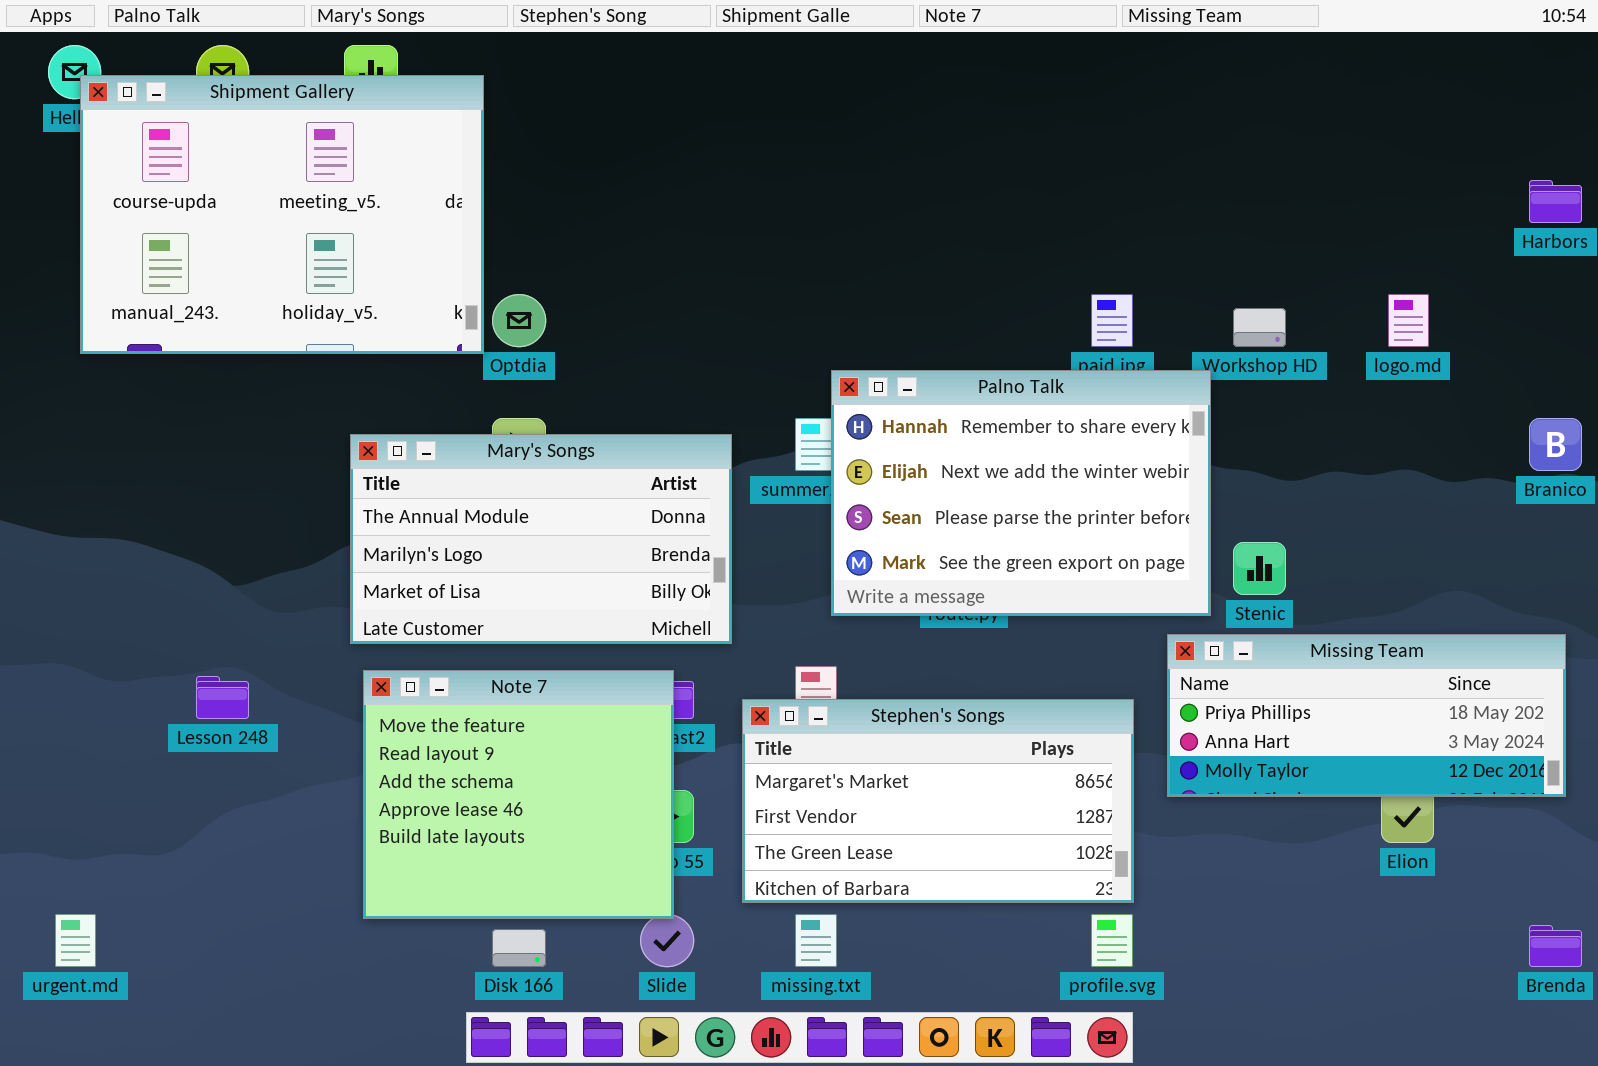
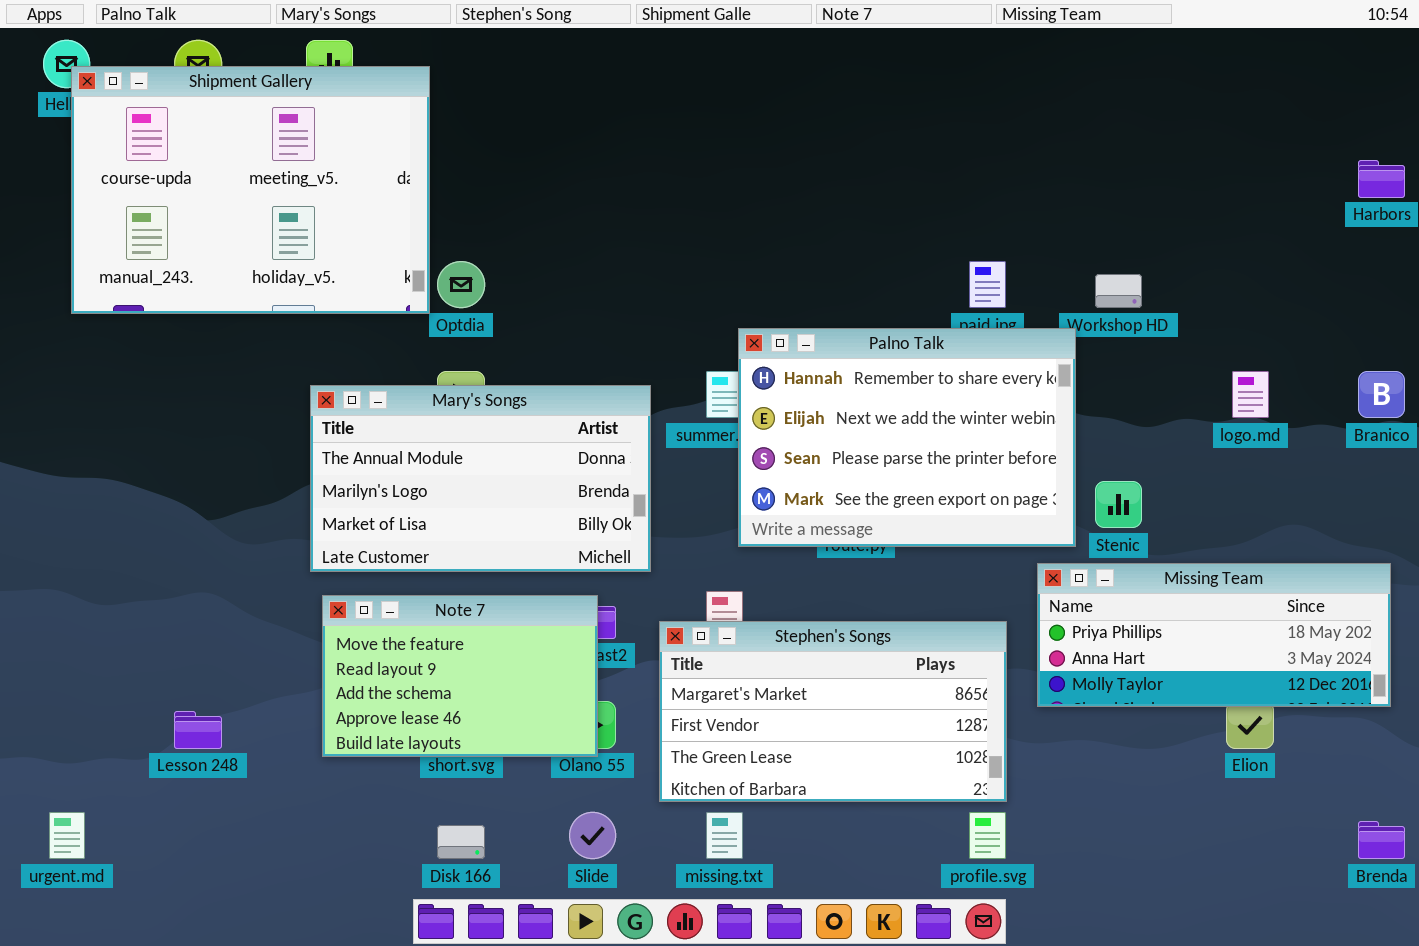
logo.md: [1388,294,1429,347] -> [1232,371,1269,418], moved
Note 7: [363,670,674,919] -> [322,595,598,757], resized
Lesson 248: [196,676,249,719] -> [174,711,222,749], moved

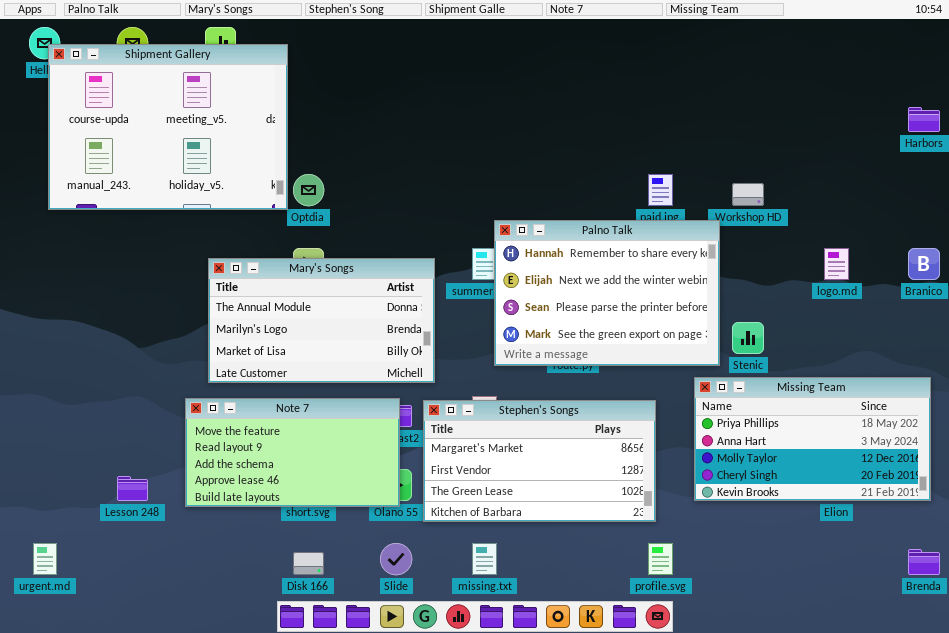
Missing Team: [1037,563,1391,707] -> [694,377,931,501], resized
Note 7: [322,595,598,757] -> [185,398,400,507], resized
Stephen's Songs: [659,621,1007,802] -> [423,400,656,522], moved

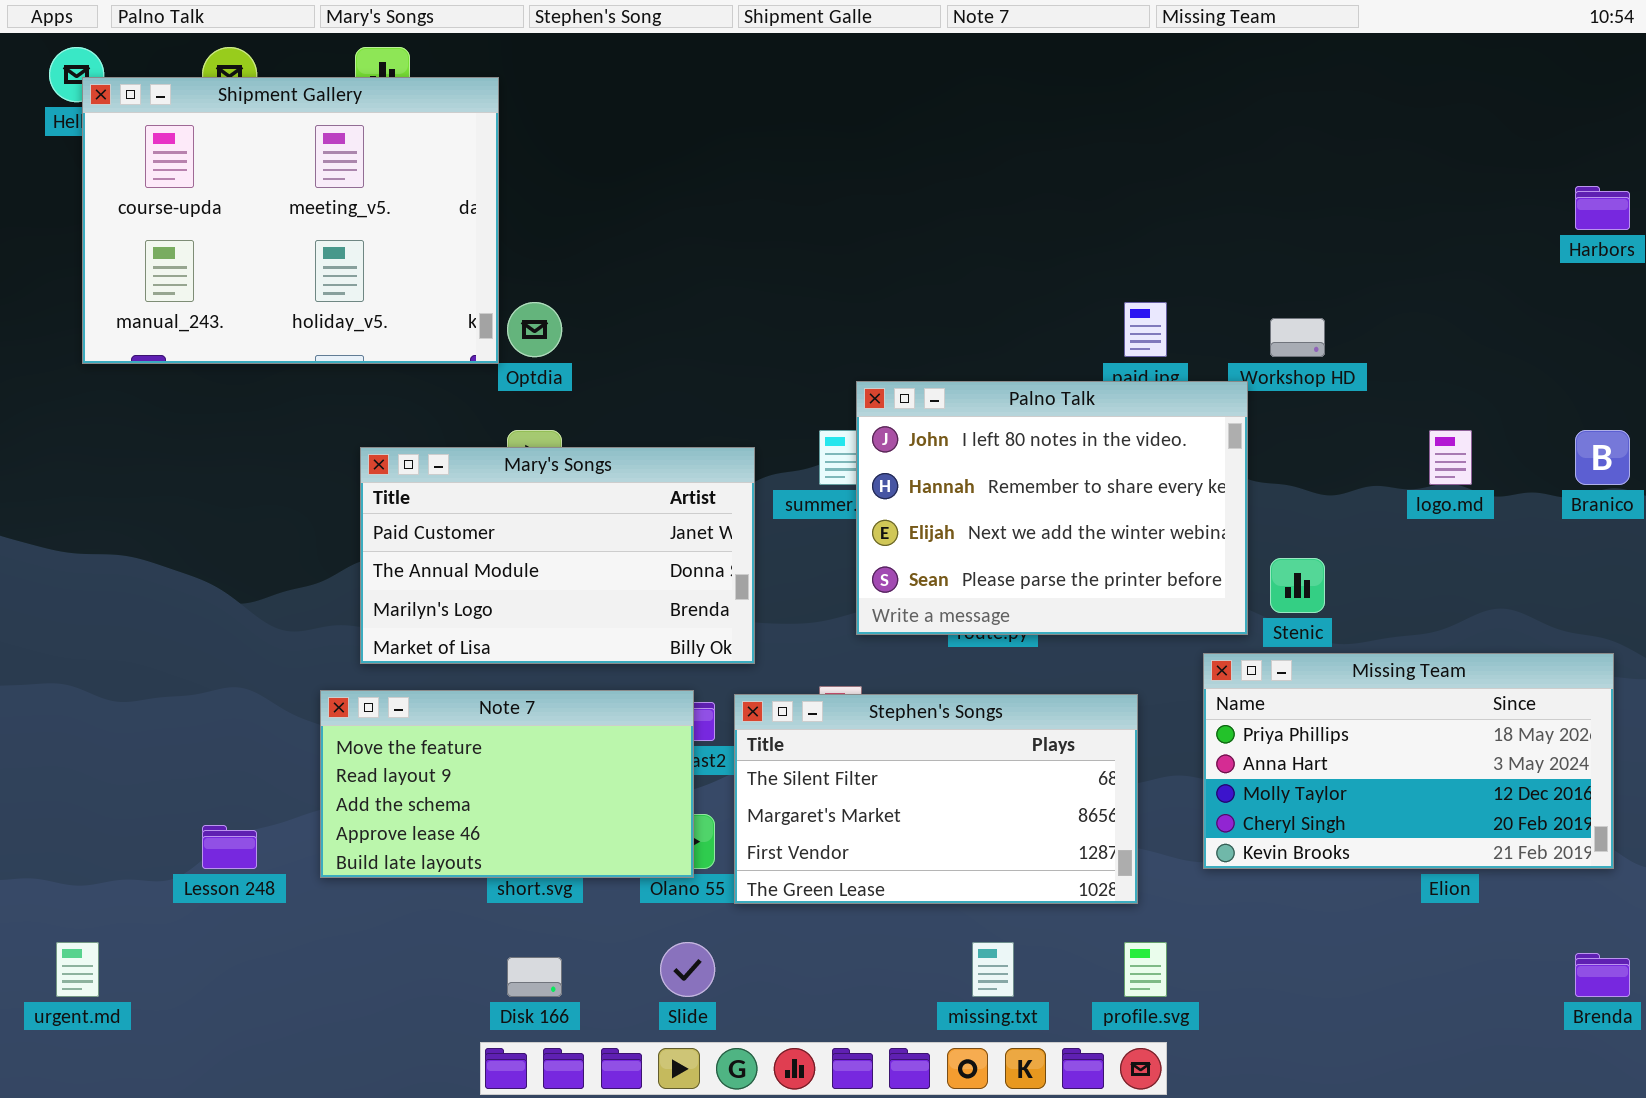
Palno Talk: [494,220,720,366] -> [856,381,1248,635], scrolled up 1 row
Mary's Songs: [208,258,435,383] -> [360,447,755,664], scrolled up 1 row
Stephen's Songs: [423,400,656,522] -> [734,694,1138,904], scrolled up 1 row
missing.txt: [472,543,497,575] -> [972,942,1014,997], moved

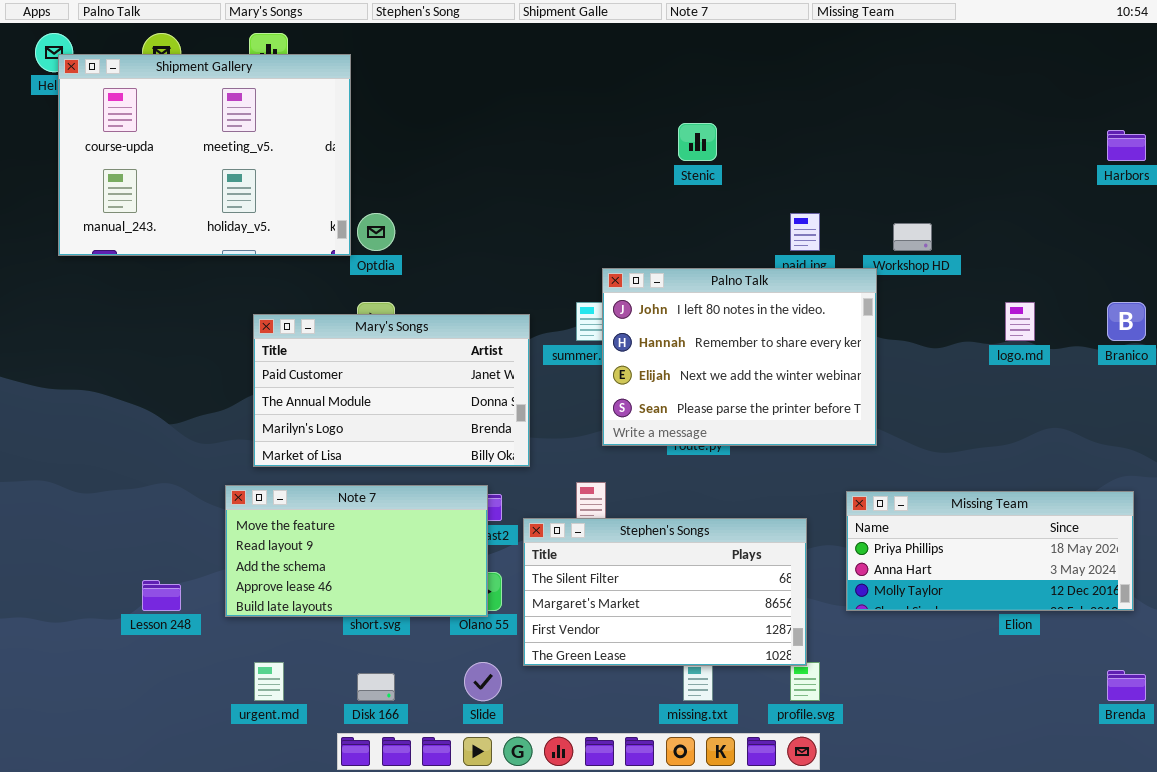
Stenic: [1270,558,1325,613] -> [678,123,717,161], moved
Missing Team: [1203,653,1614,869] -> [846,491,1134,611], resized
Stephen's Songs: [734,694,1138,904] -> [523,518,807,666], moved
urgent.md: [56,942,99,997] -> [254,662,284,701], moved

